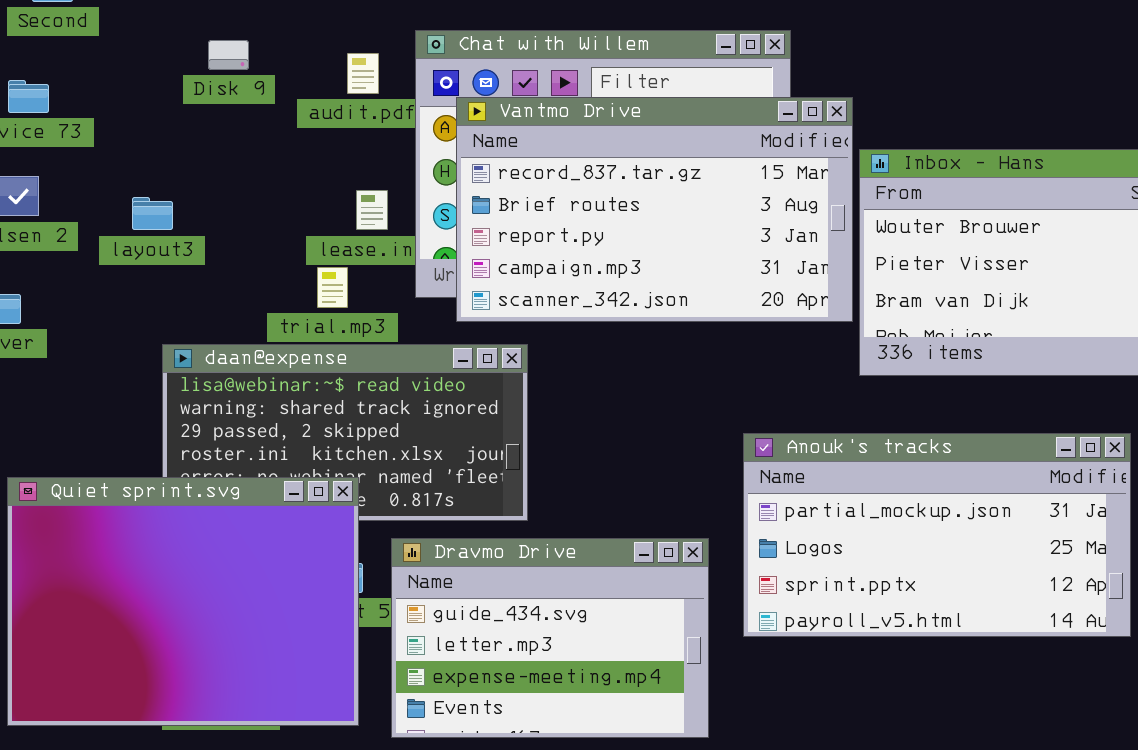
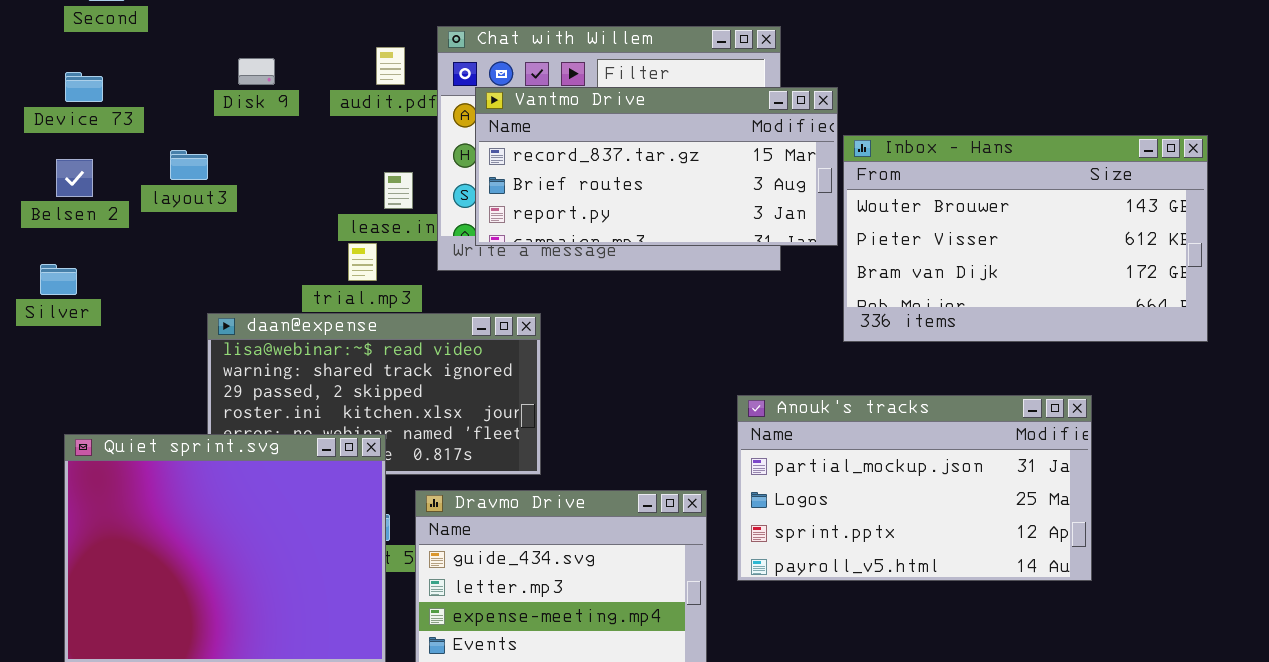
Disk 9: [208,40,249,70] -> [238,58,275,85], moved
Vantmo Drive: [456,97,853,322] -> [475,87,838,246], resized
layout3: [132,197,173,230] -> [170,150,208,180], moved

